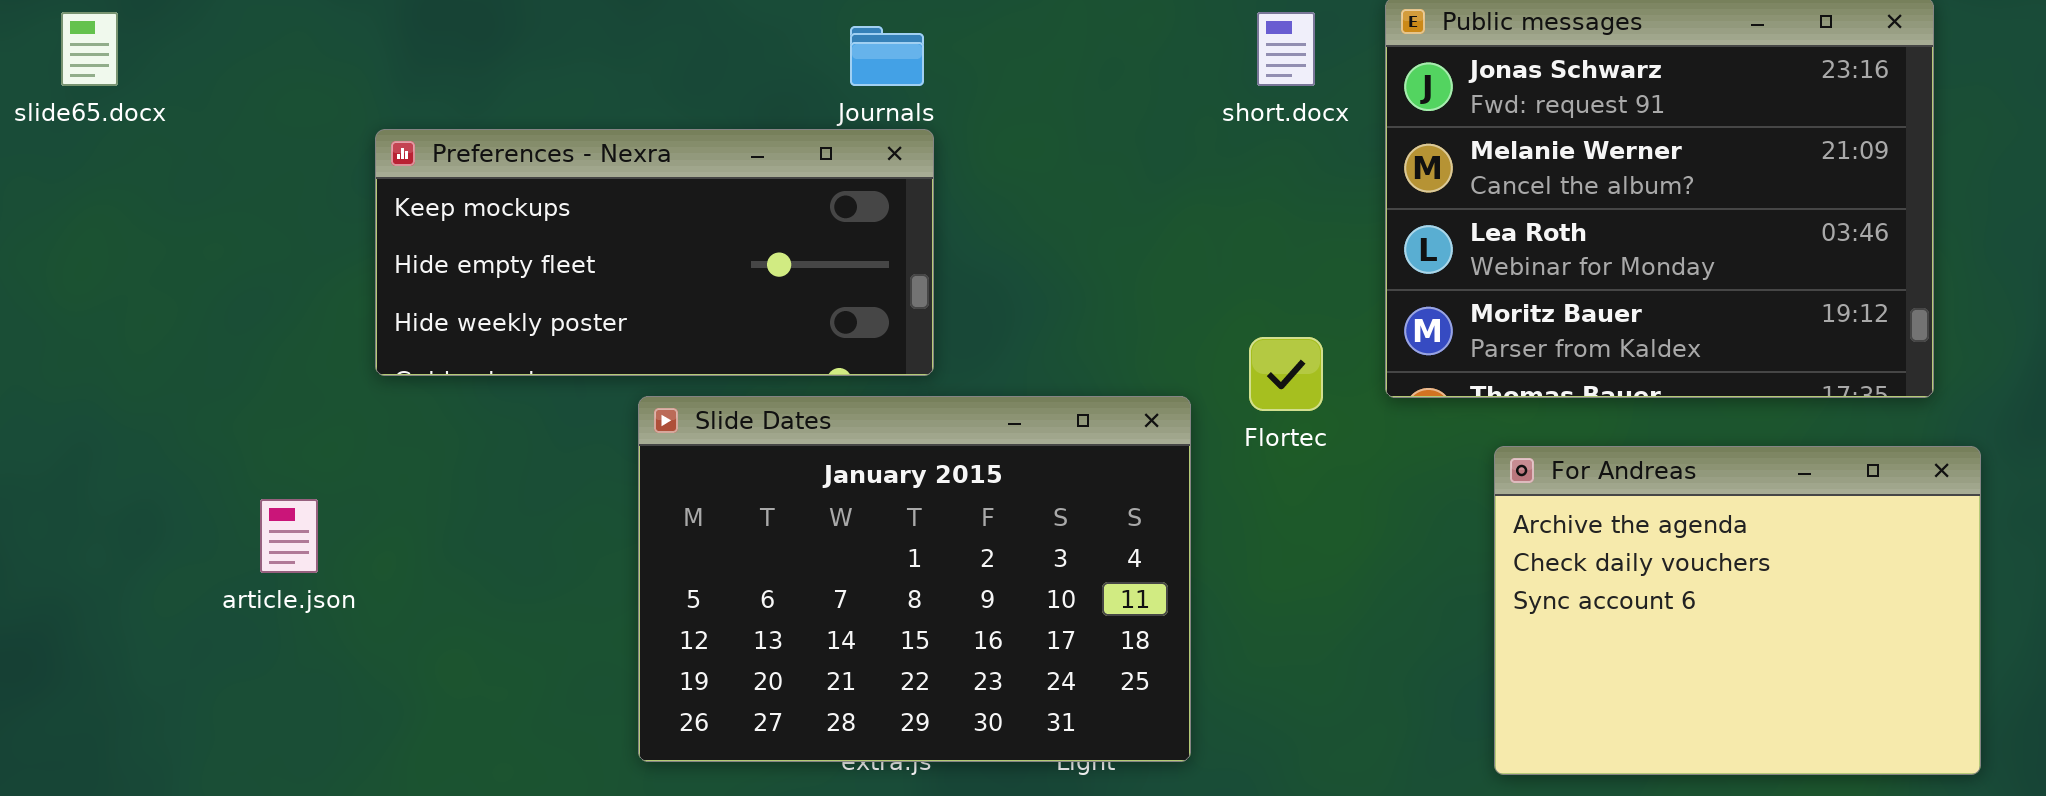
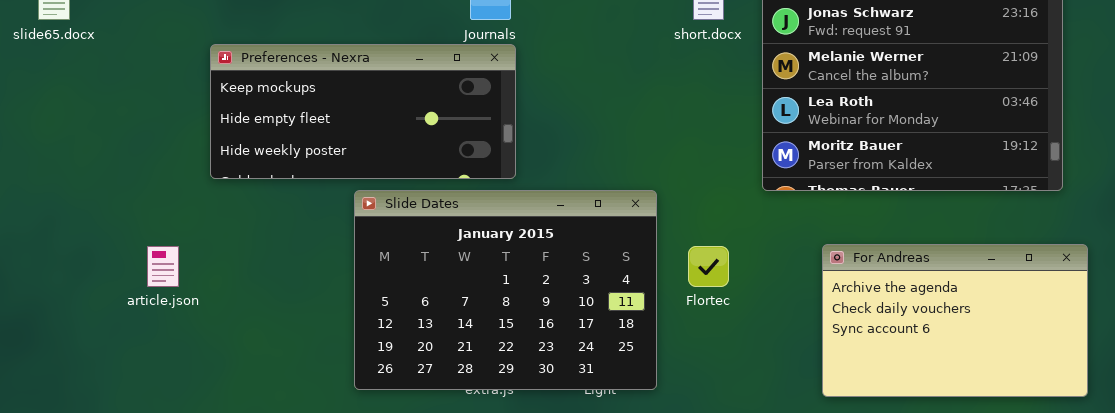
Flortec: [1249,337,1323,411] -> [688,246,729,287], moved
For Andreas: [1494,446,1981,775] -> [822,244,1088,397], resized

